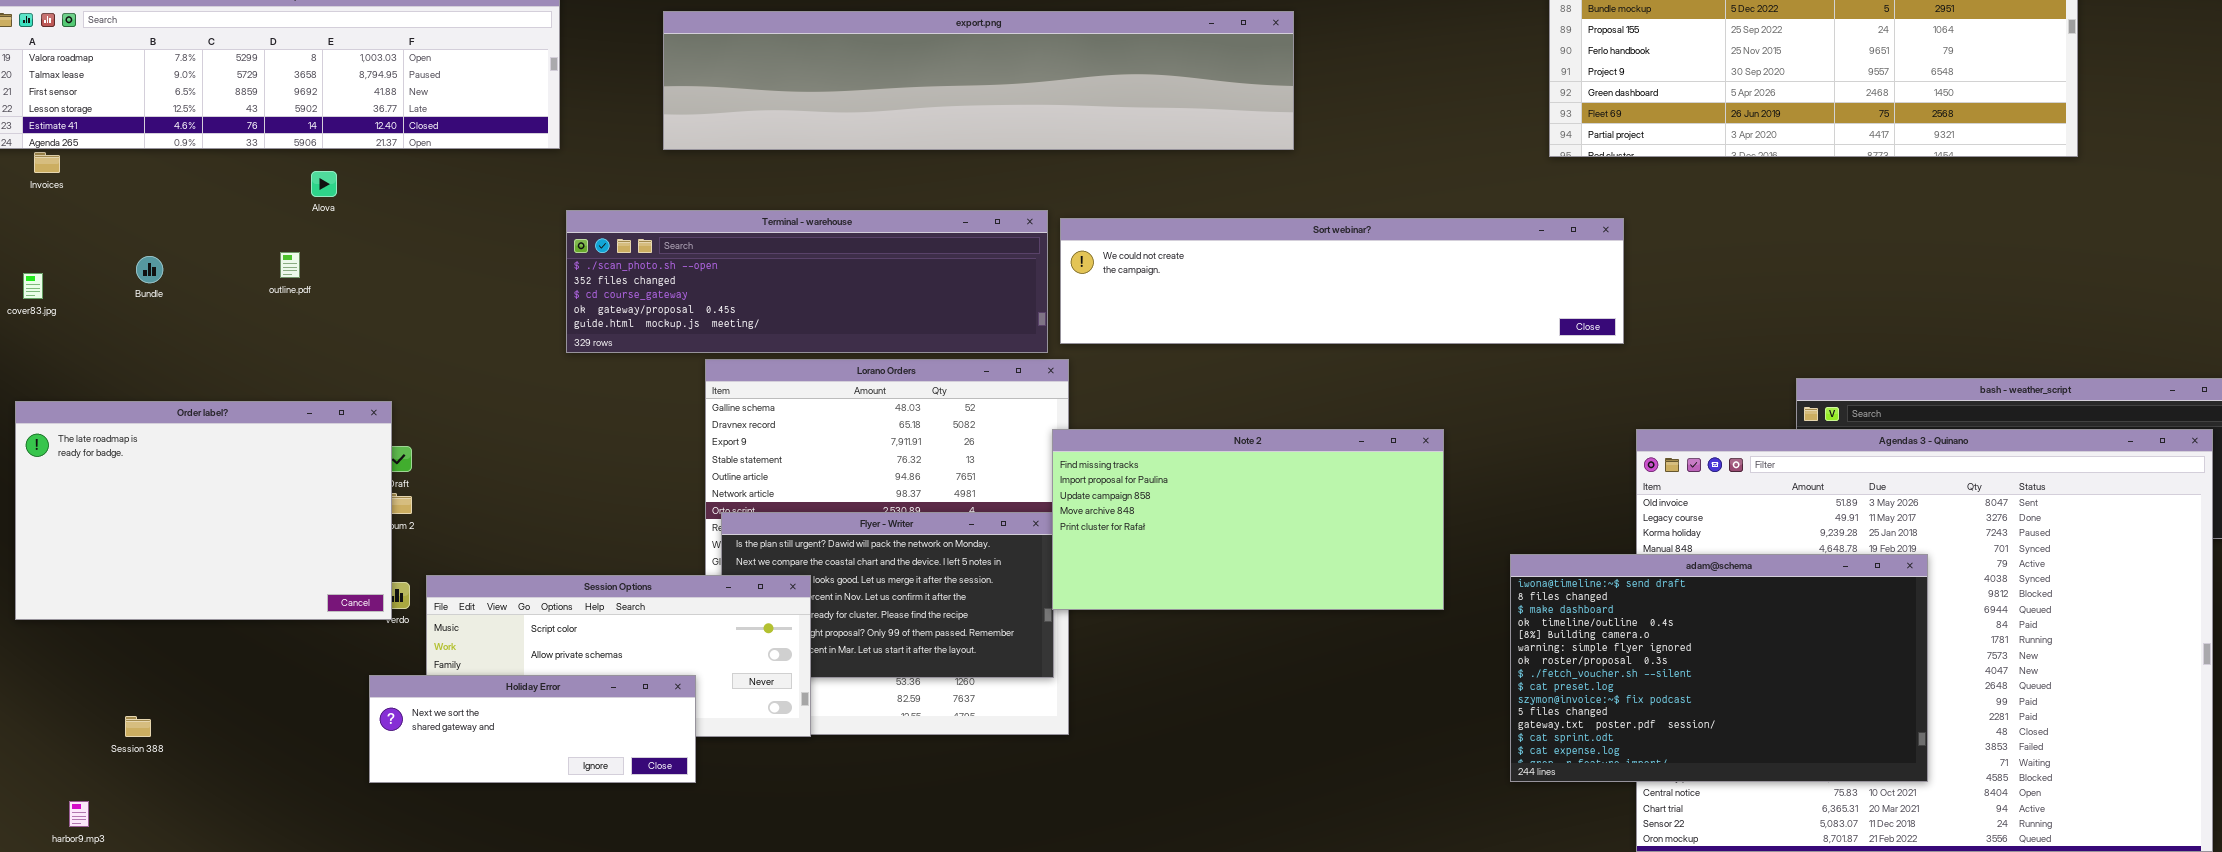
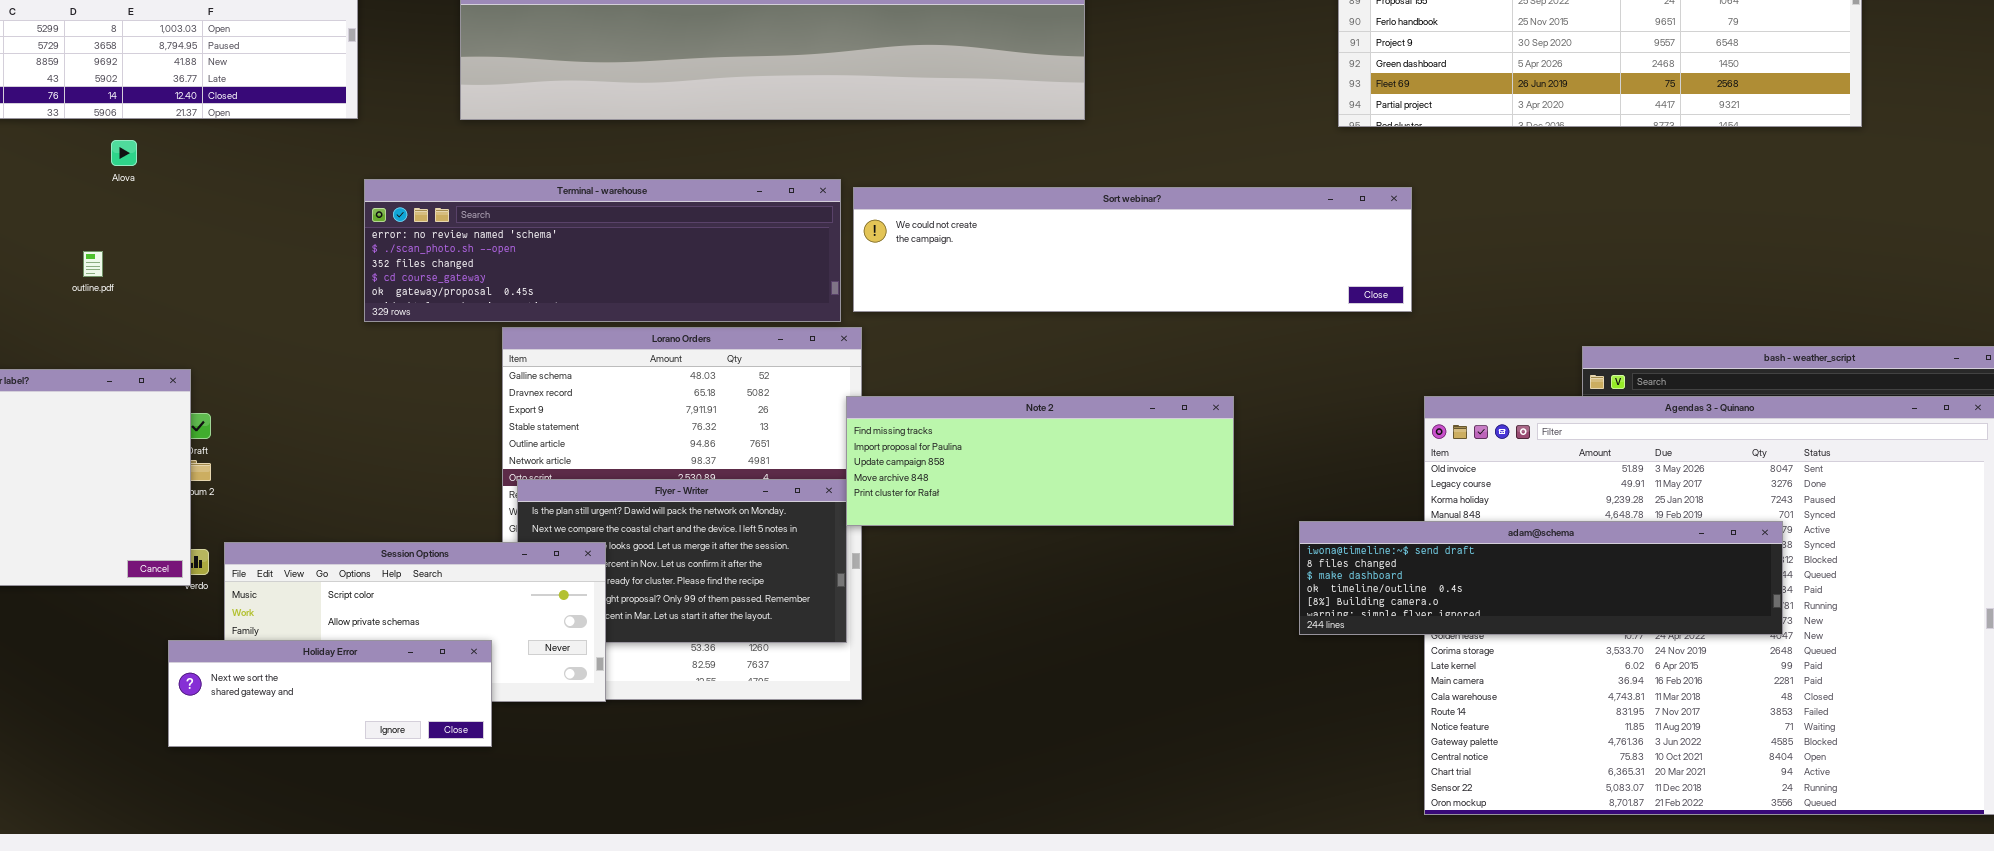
Terminal - warehouse: [566,210,1048,353] -> [364,179,841,322], scrolled up 1 row
outline.pdf: [280,252,300,278] -> [83,251,103,277], moved
Note 2: [1052,429,1444,610] -> [846,396,1234,526], resized
adam@schema: [1510,554,1928,782] -> [1299,521,1783,635], resized

